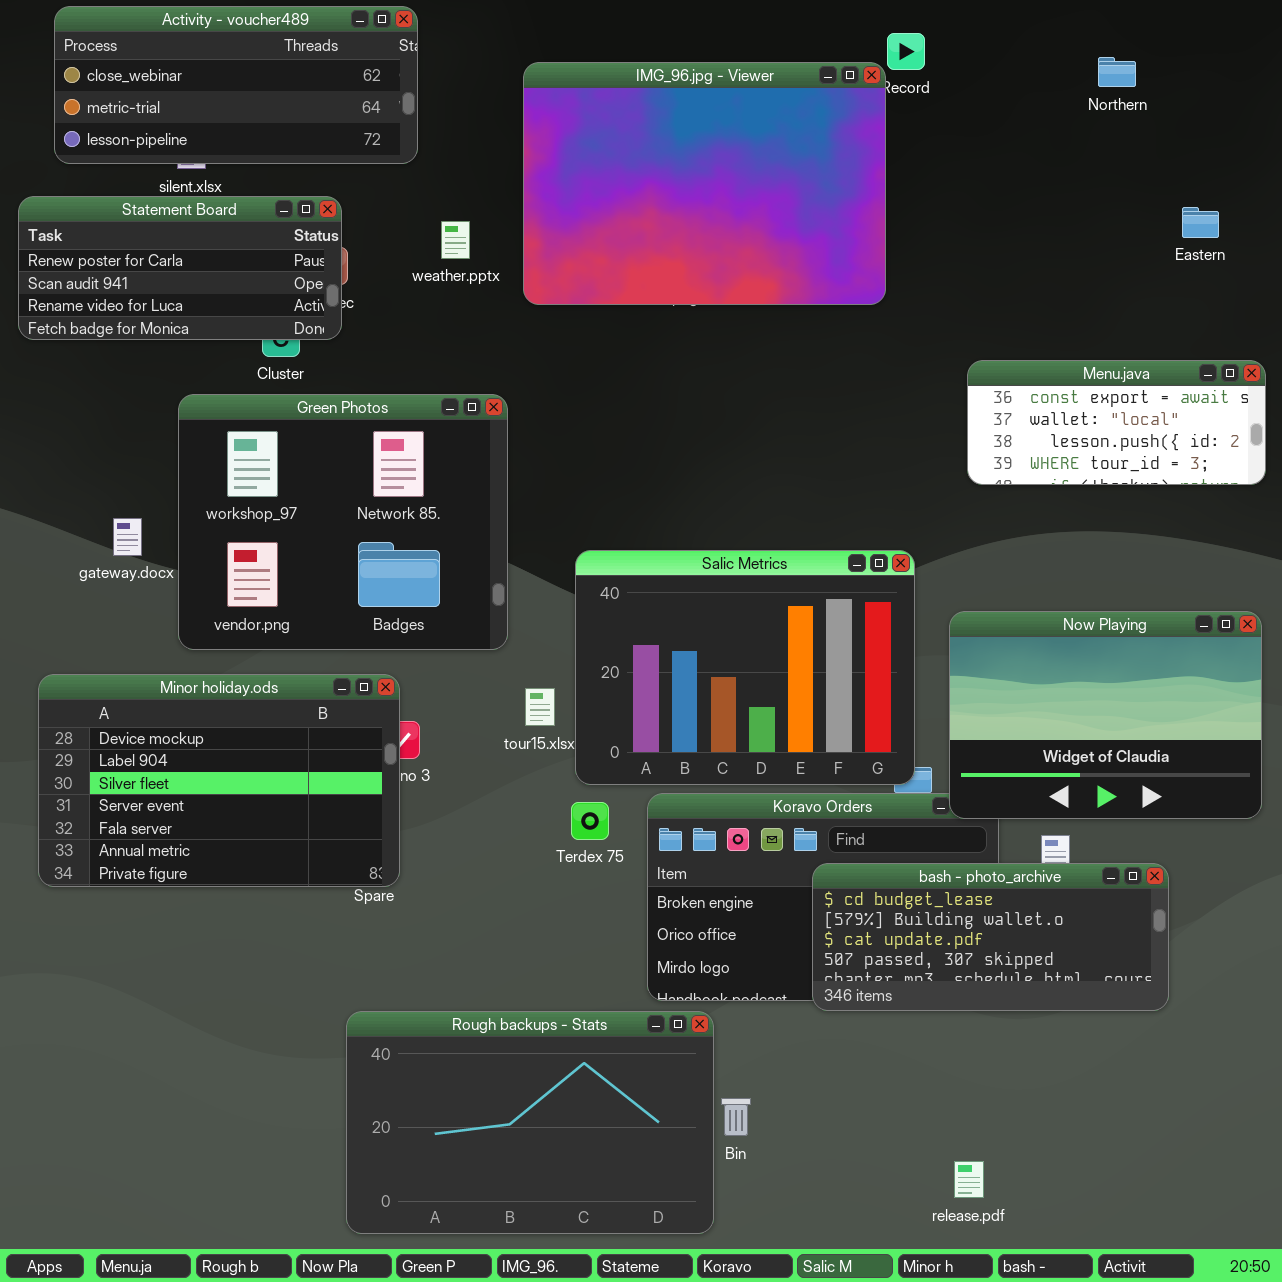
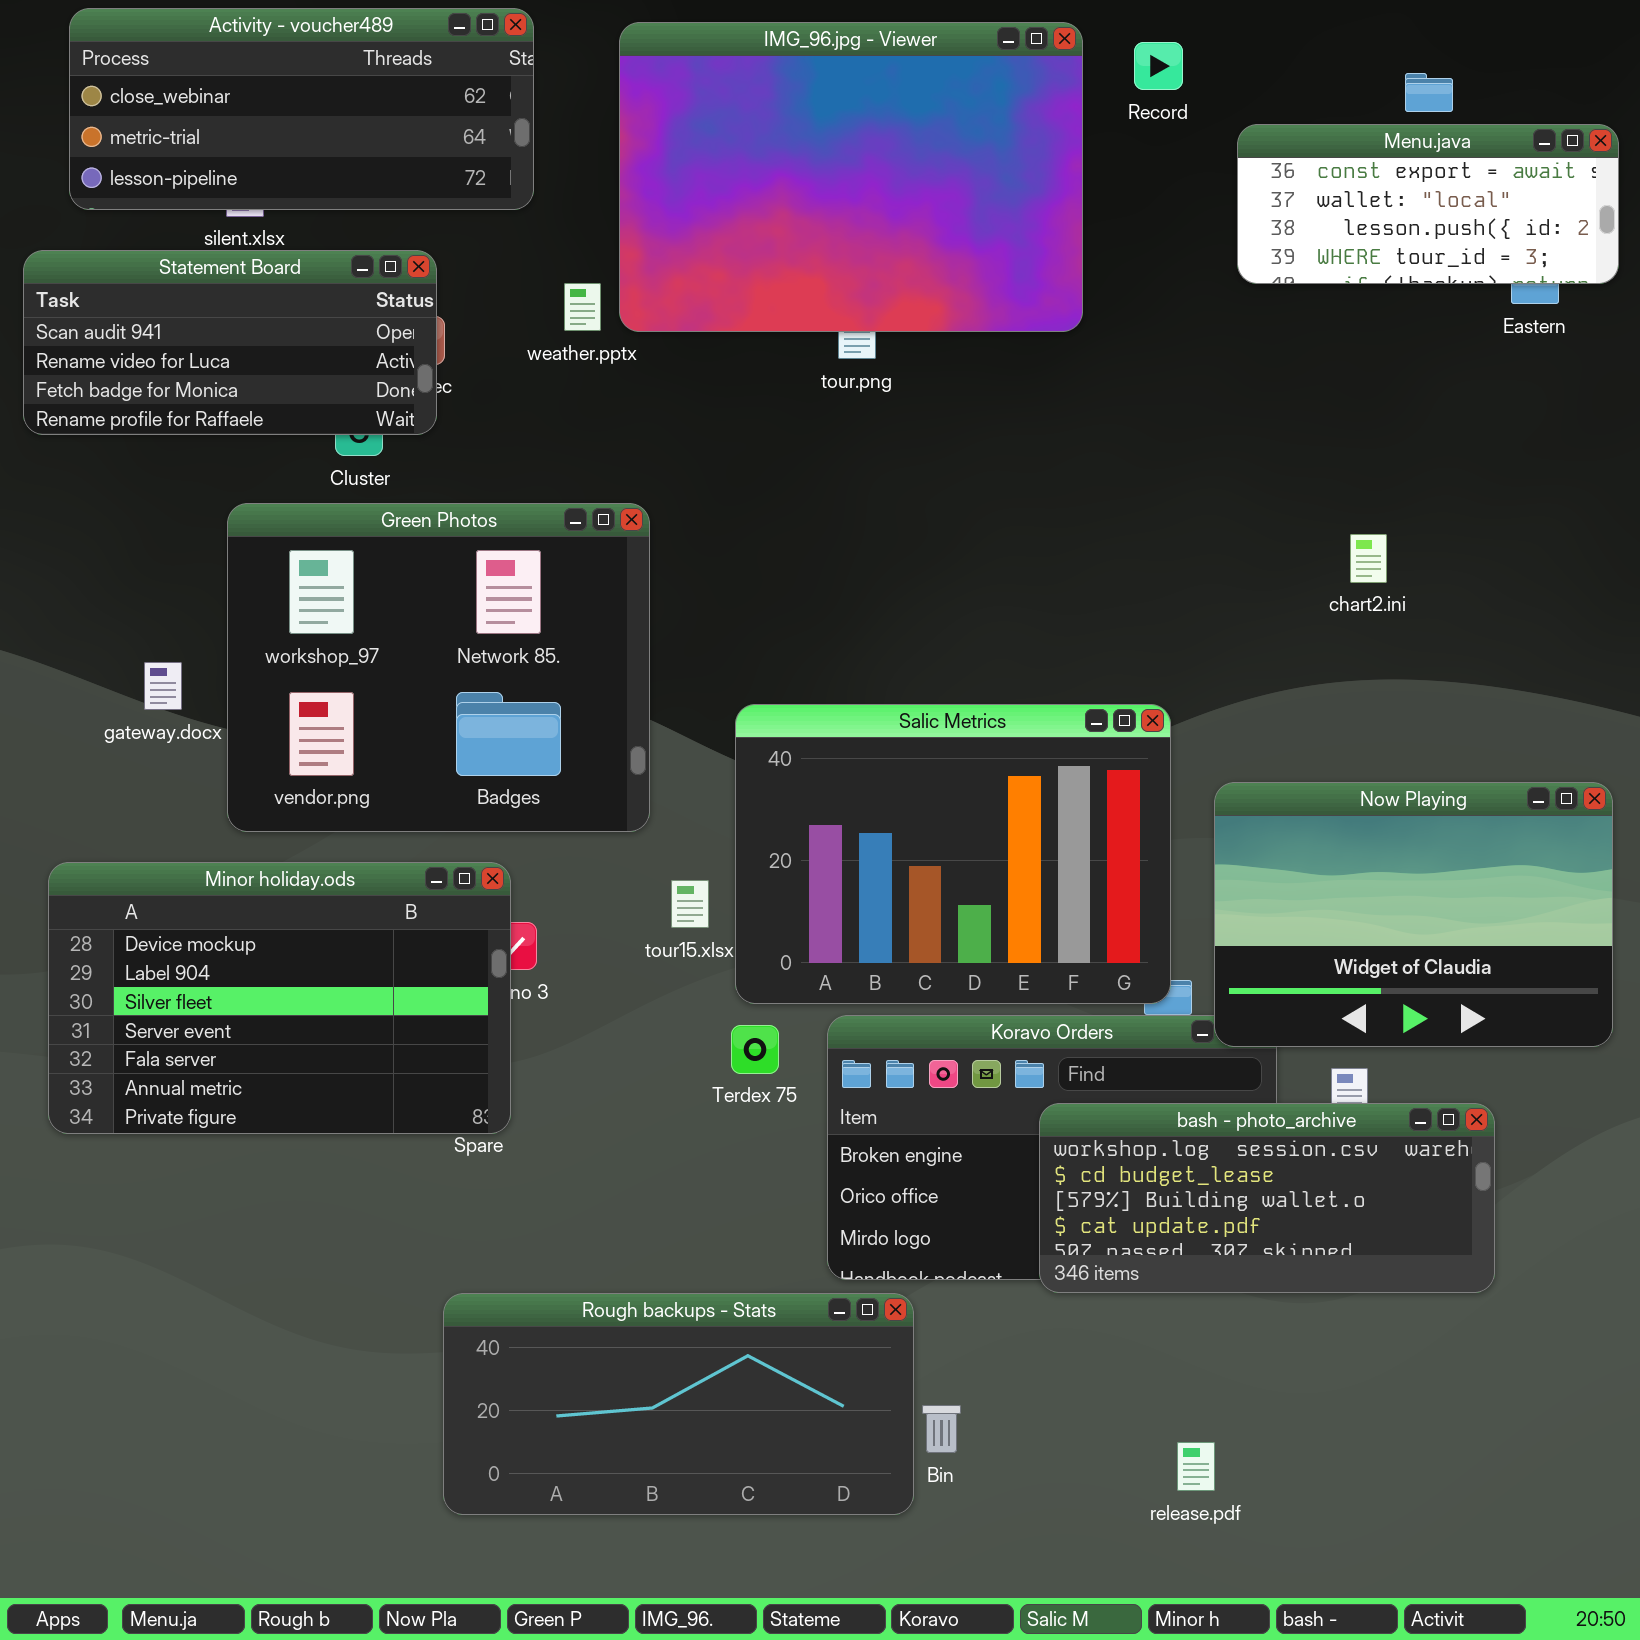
IMG_96.jpg - Viewer: [523,62,886,305] -> [619,22,1083,332], moved
Statement Board: [18,196,342,340] -> [23,250,437,435], scrolled down 1 row
Menu.java: [967,360,1266,485] -> [1237,124,1619,284], moved
bash - photo_archive: [812,863,1169,1011] -> [1039,1103,1495,1293], scrolled up 1 row
Rough backups - Stats: [346,1011,714,1234] -> [443,1293,914,1515], resized
release.pdf: [954,1161,984,1198] -> [1177,1442,1215,1491], moved

